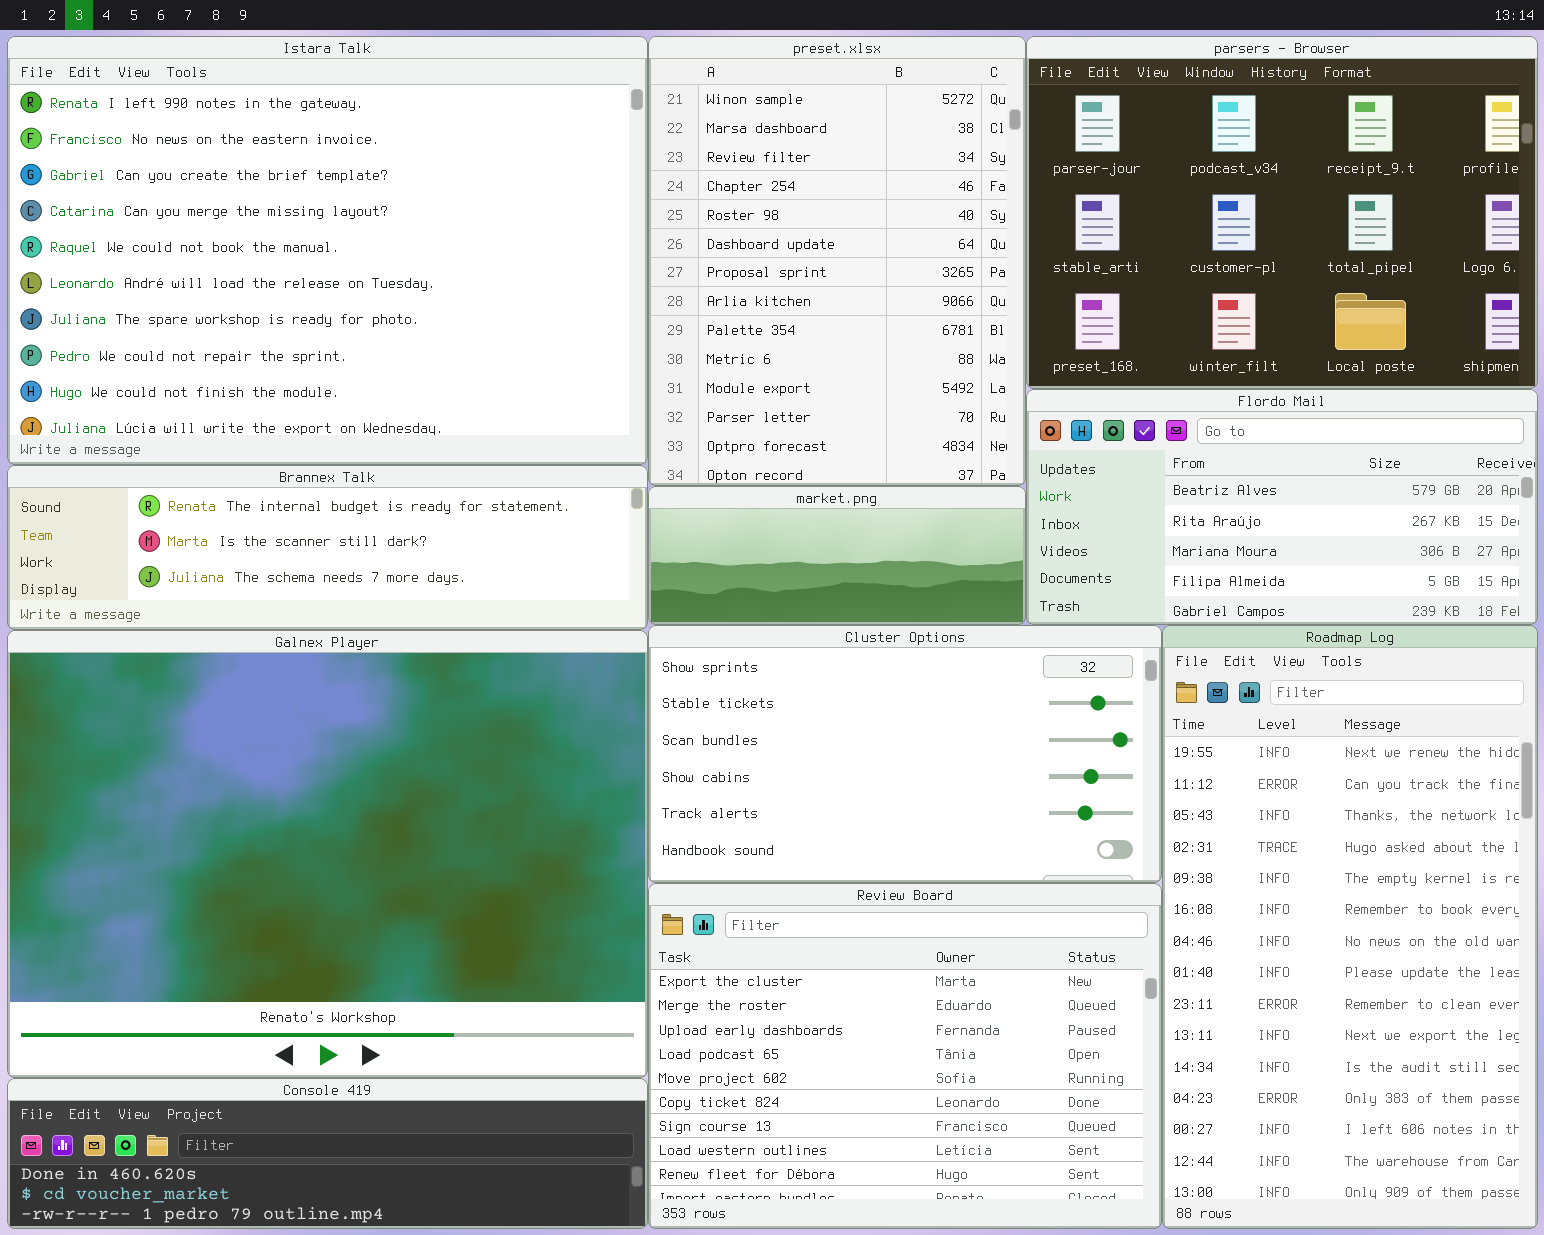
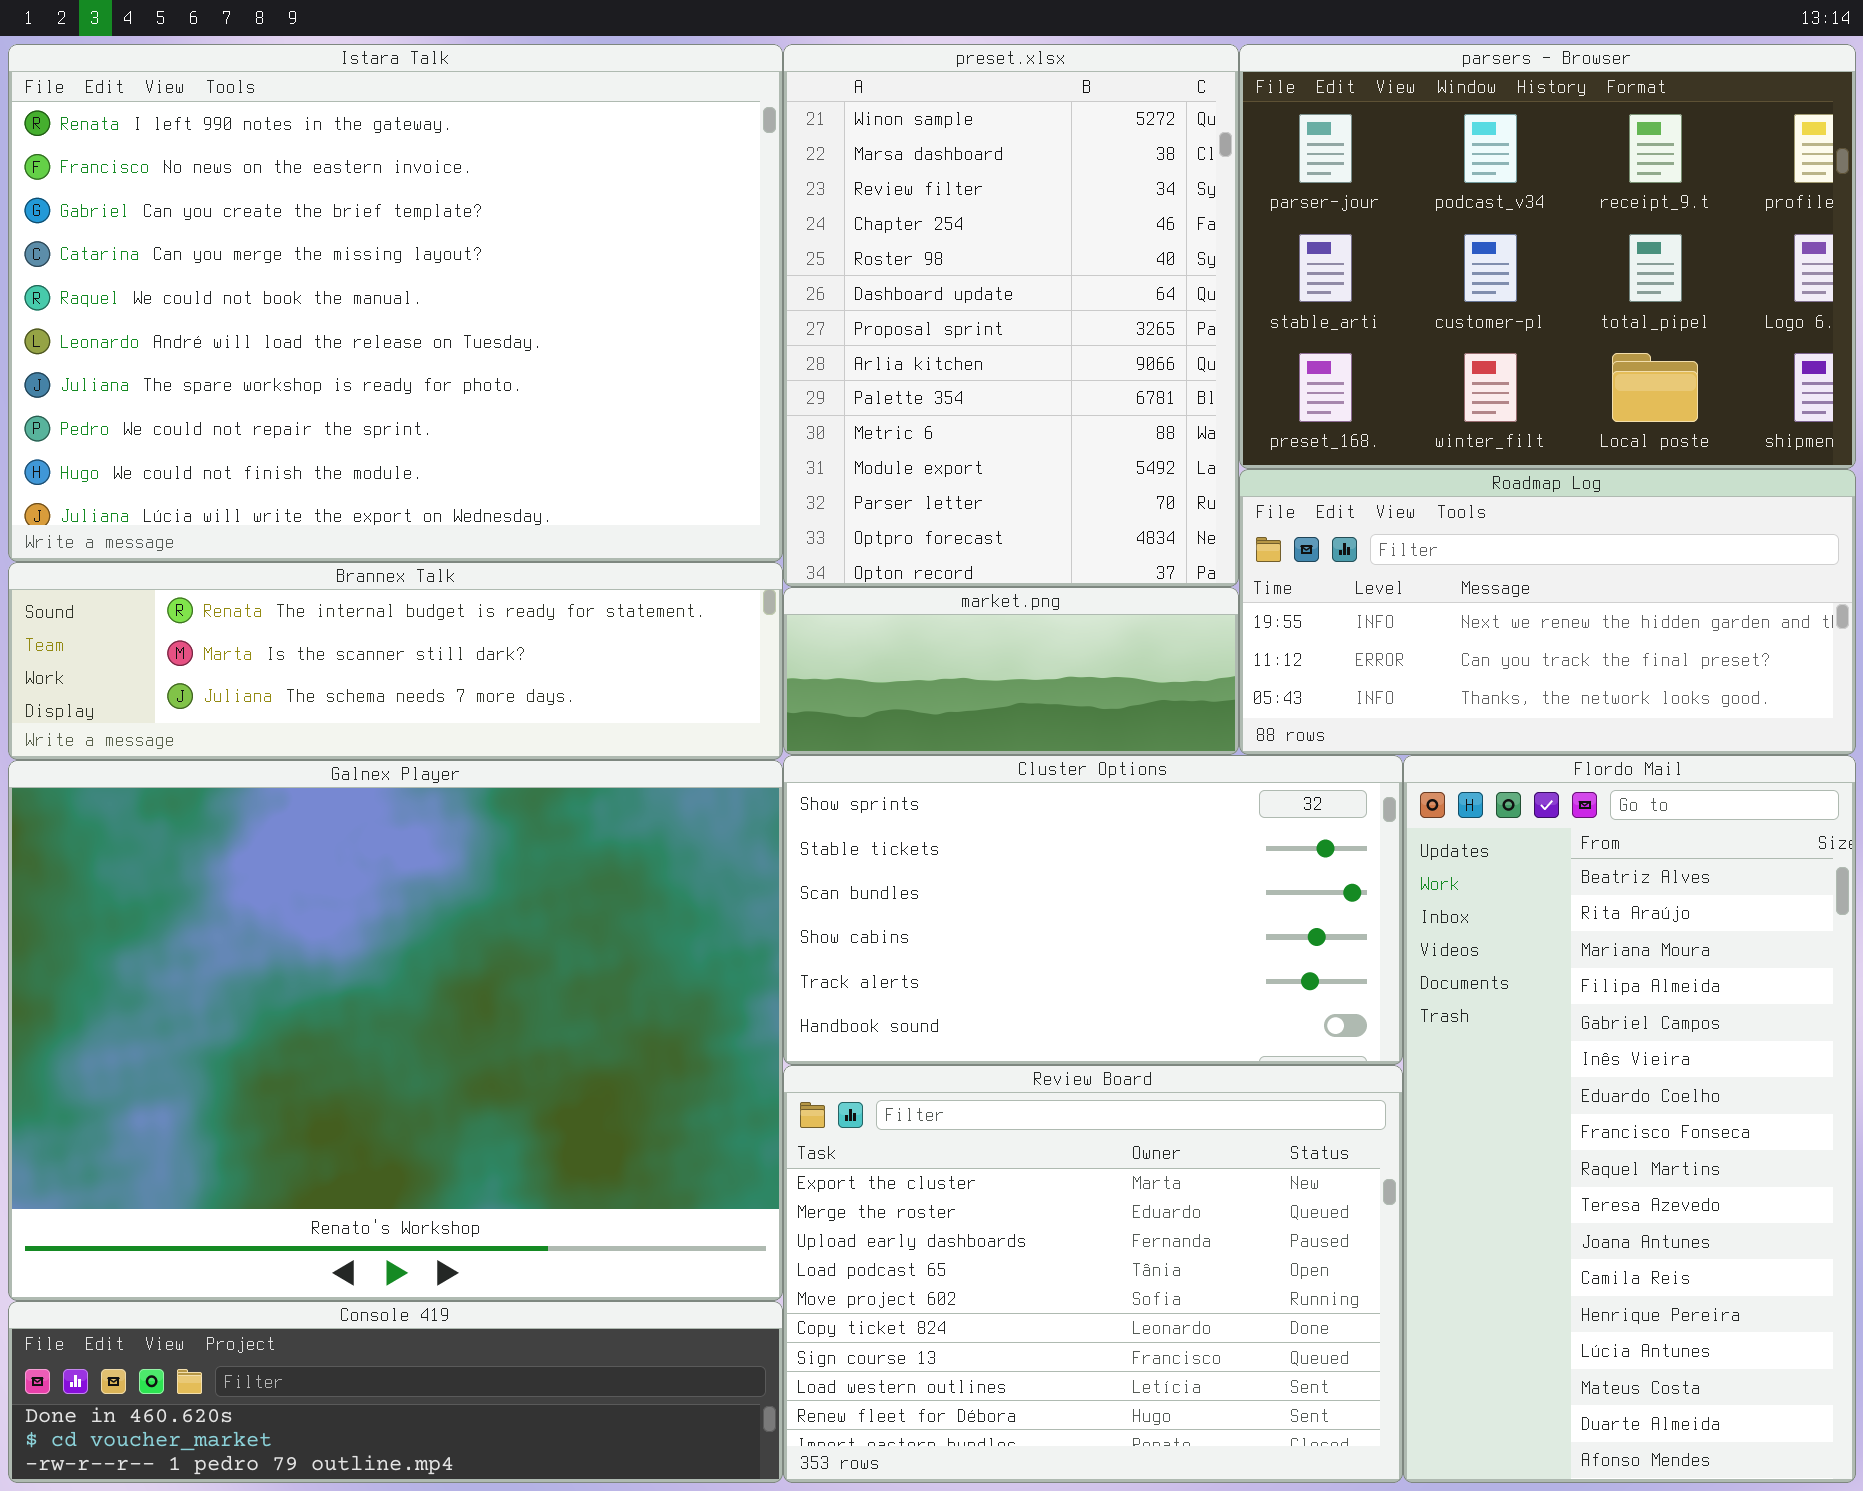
Flordo Mail: [1026,389,1538,625] -> [1403,755,1856,1483], moved, resized
Roadmap Log: [1162,625,1538,1229] -> [1239,469,1856,755], moved, resized

